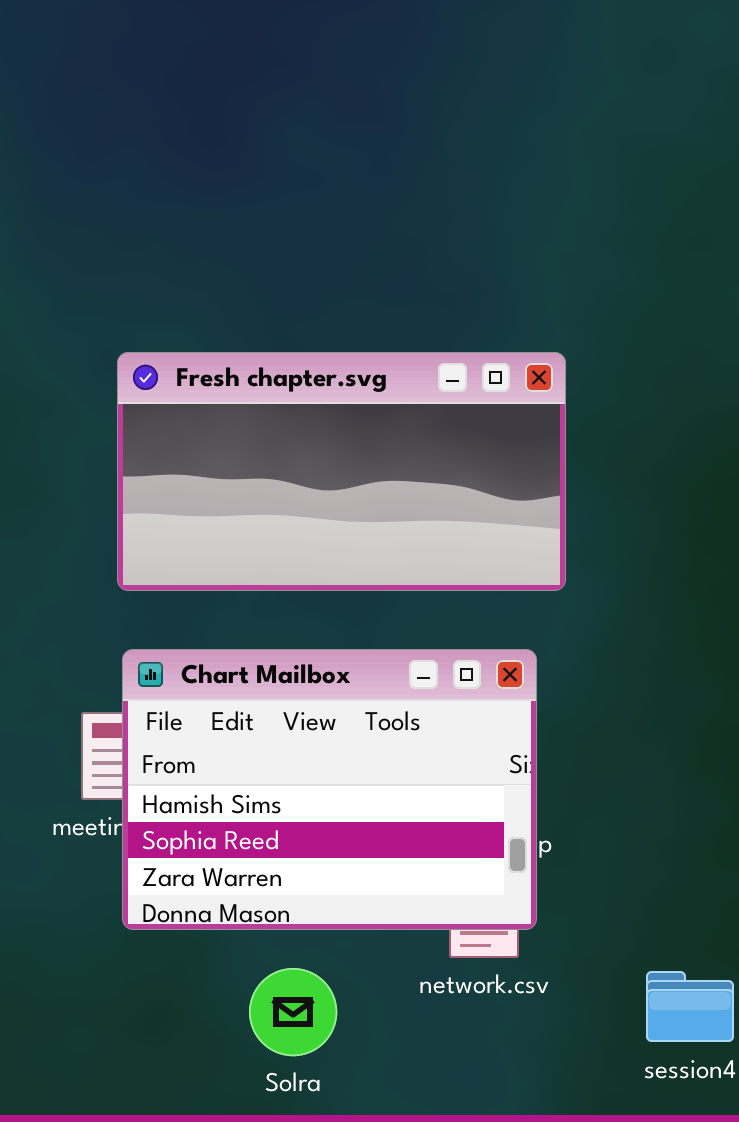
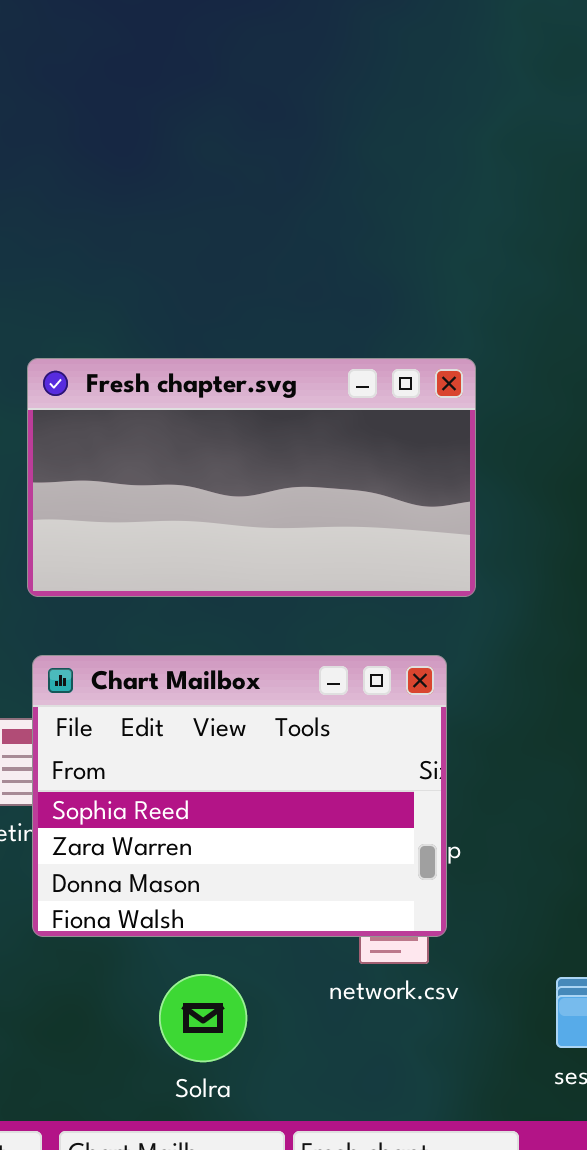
Chart Mailbox: [122,649,537,930] -> [32,655,447,937], scrolled down 1 row

